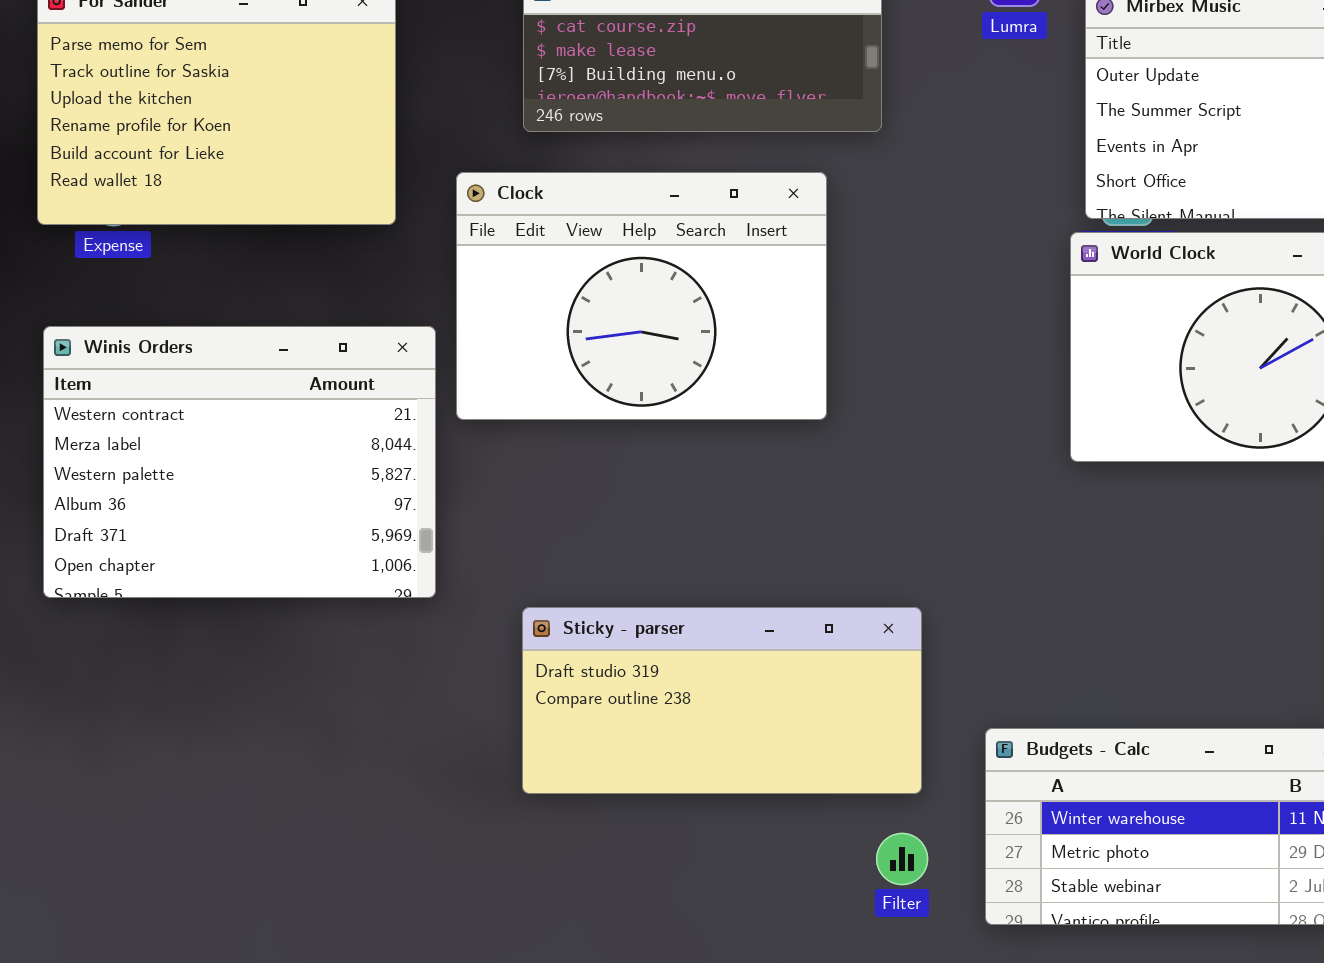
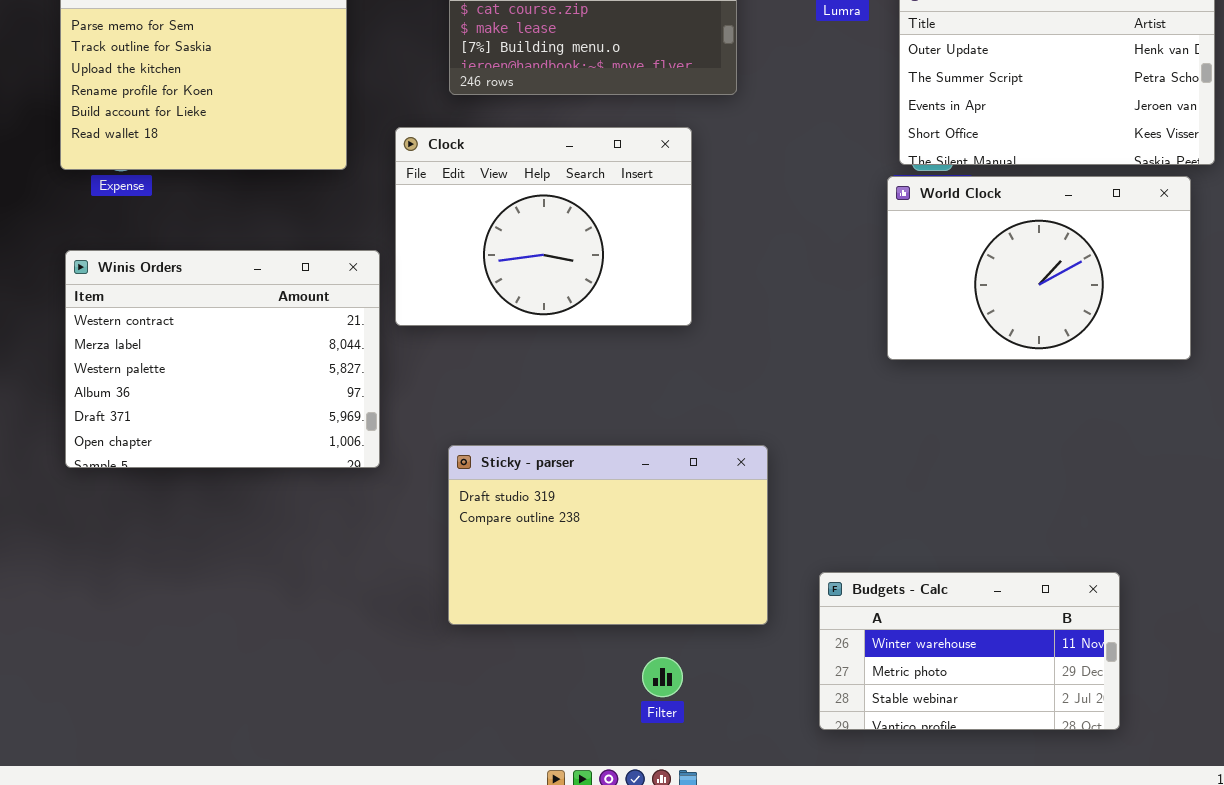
Sticky - parser: [522,607,922,794] -> [448,445,768,625], resized
Filter: [876,833,928,885] -> [642,657,683,697], moved

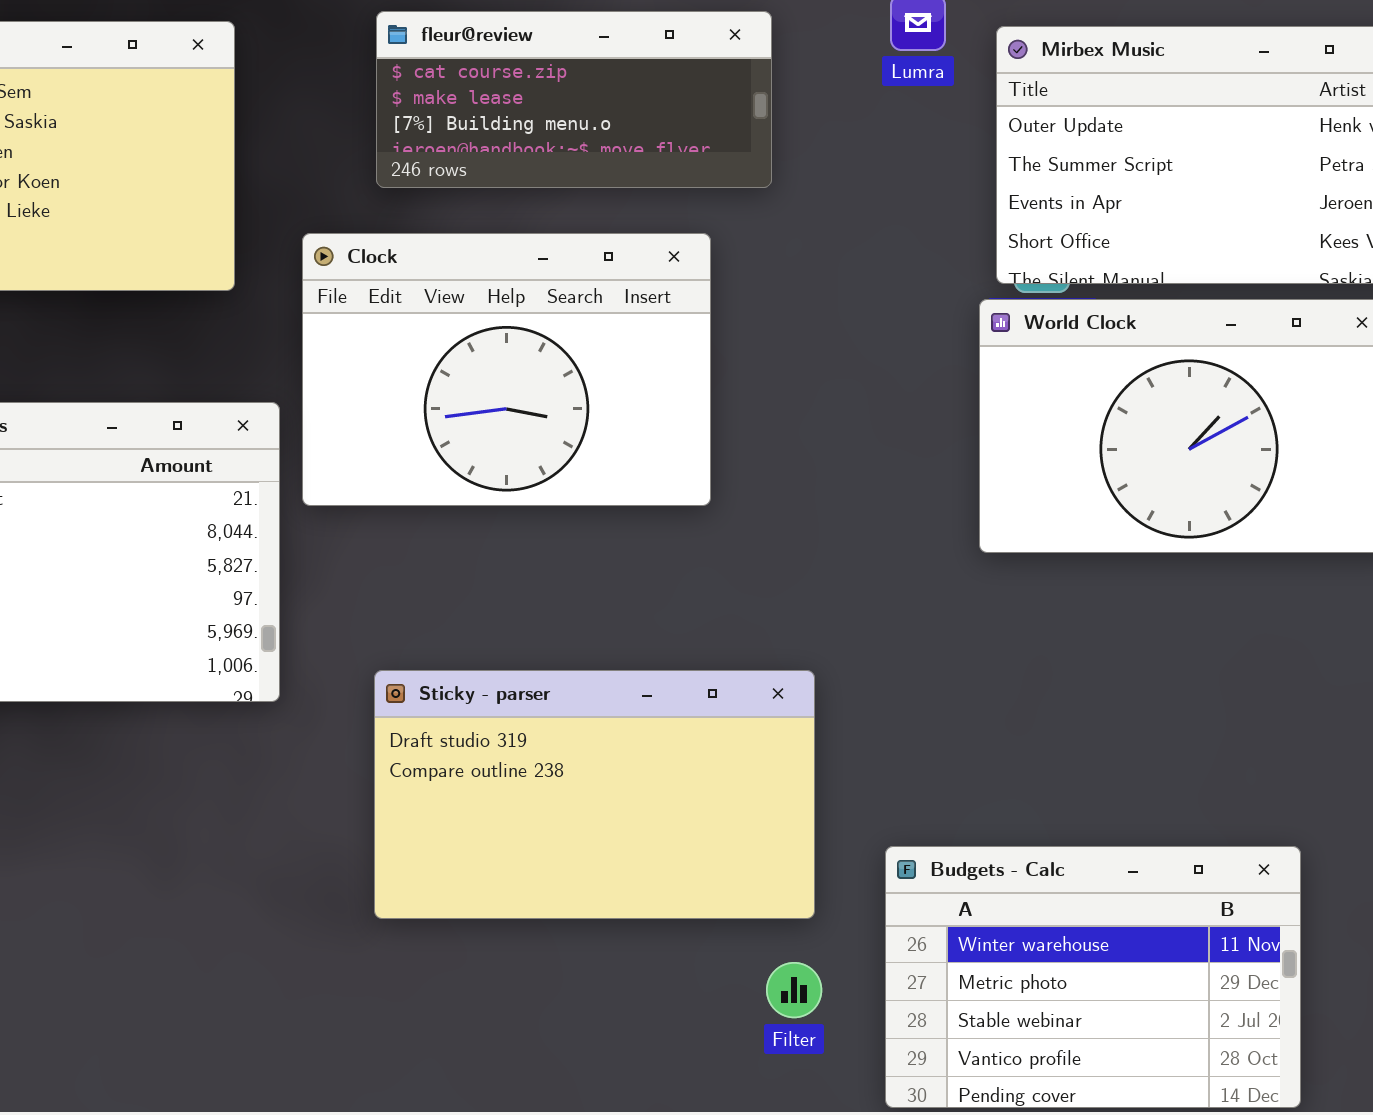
Budgets - Calc: [819,572,1120,730] -> [885,846,1301,1108], resized
Filter: [642,657,683,697] -> [766,962,822,1018], moved

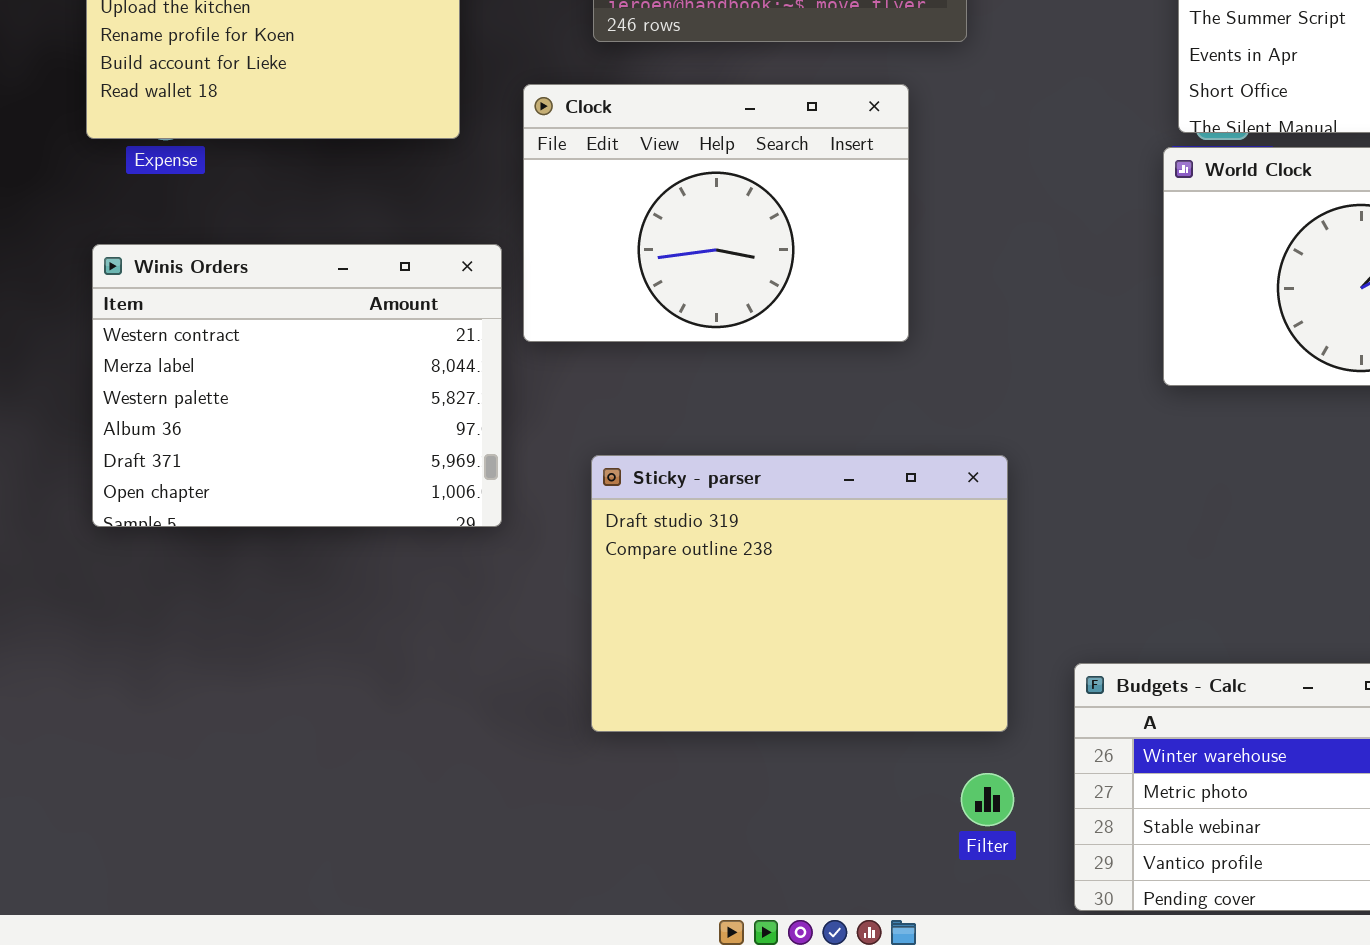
Sticky - parser: [374,670,815,919] -> [591,455,1008,732], resized

